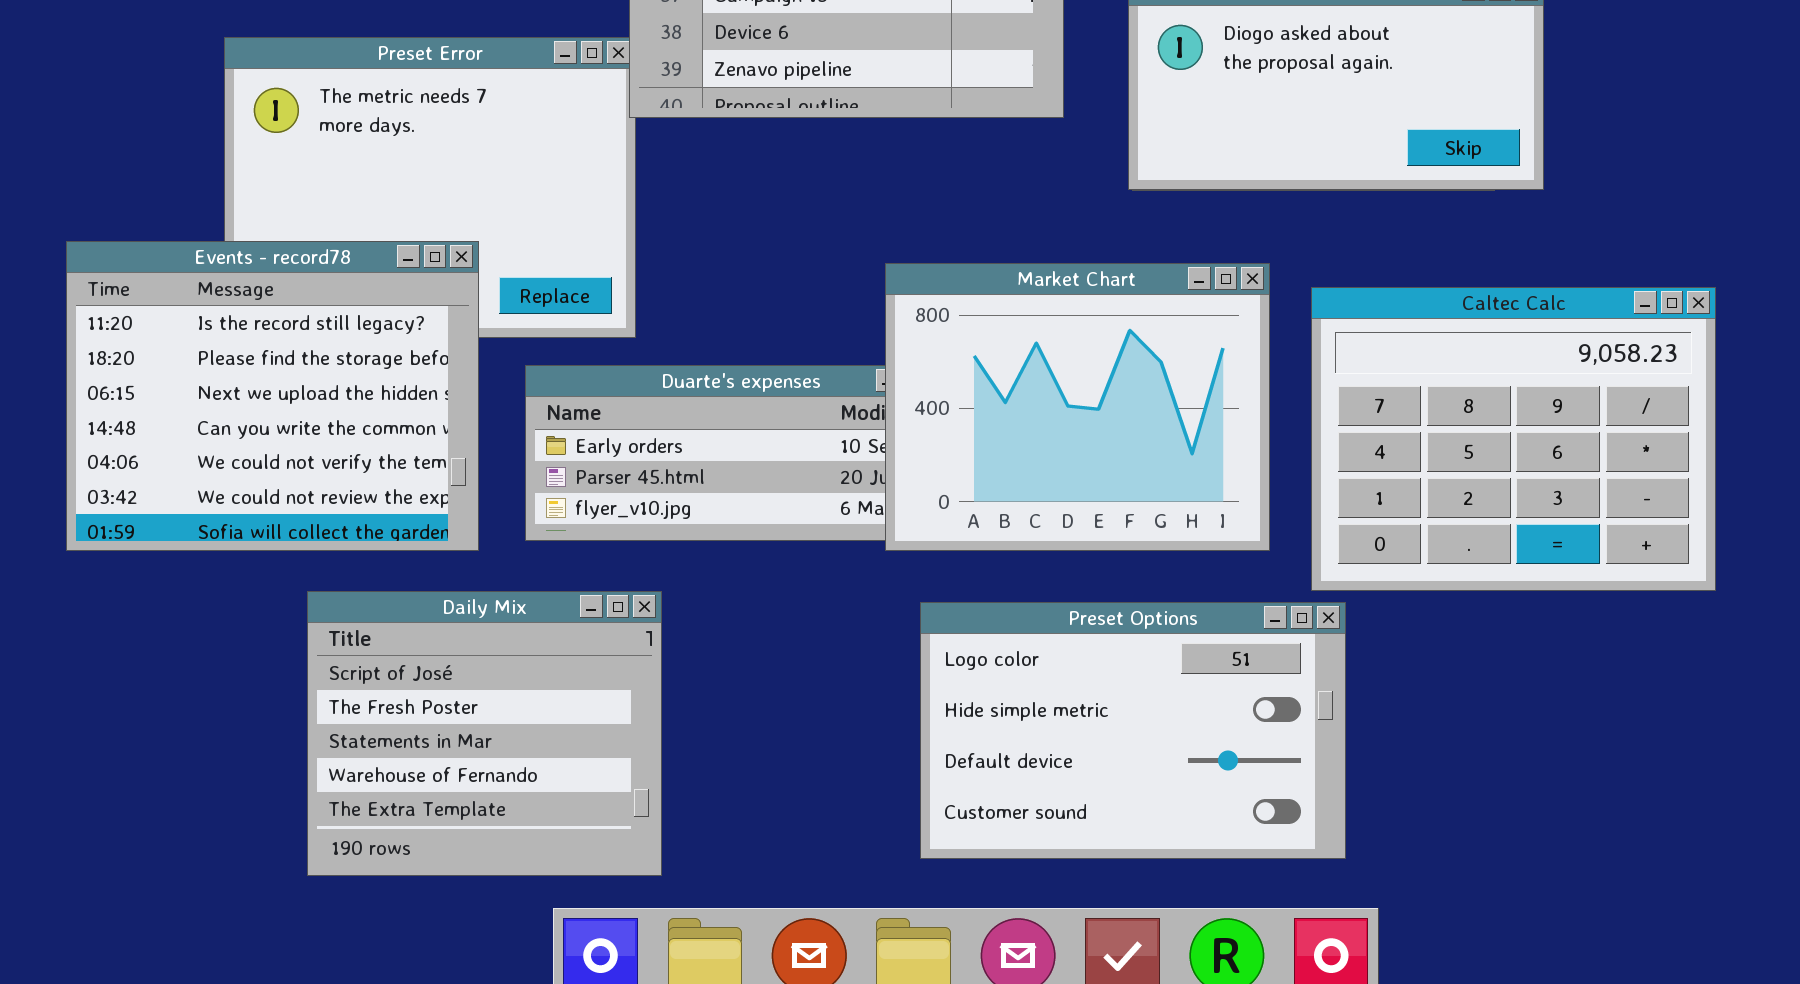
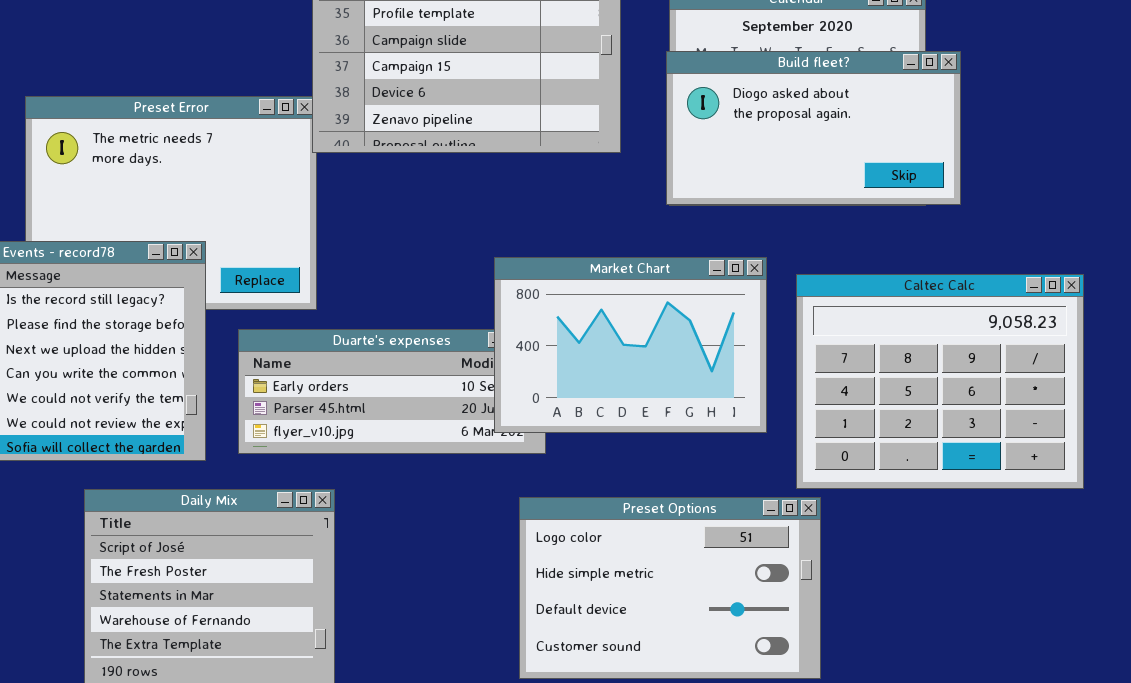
Market Chart: [885,263,1270,551] -> [494,257,767,433], resized

